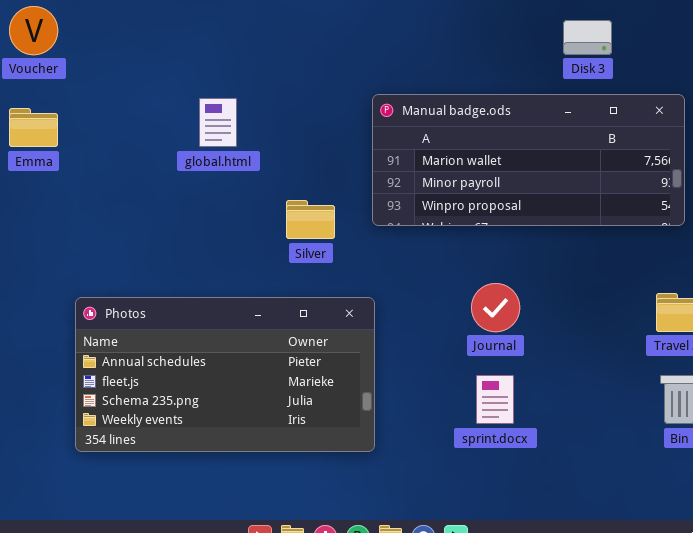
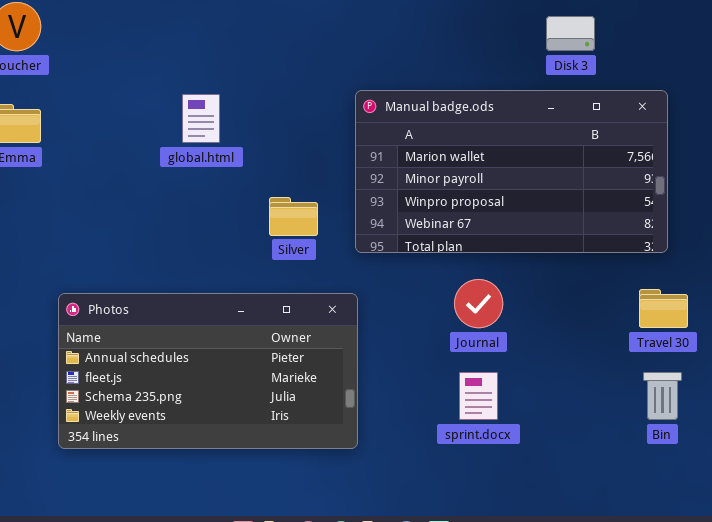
Manual badge.ods: [372,94,685,226] -> [355,90,668,253], resized

